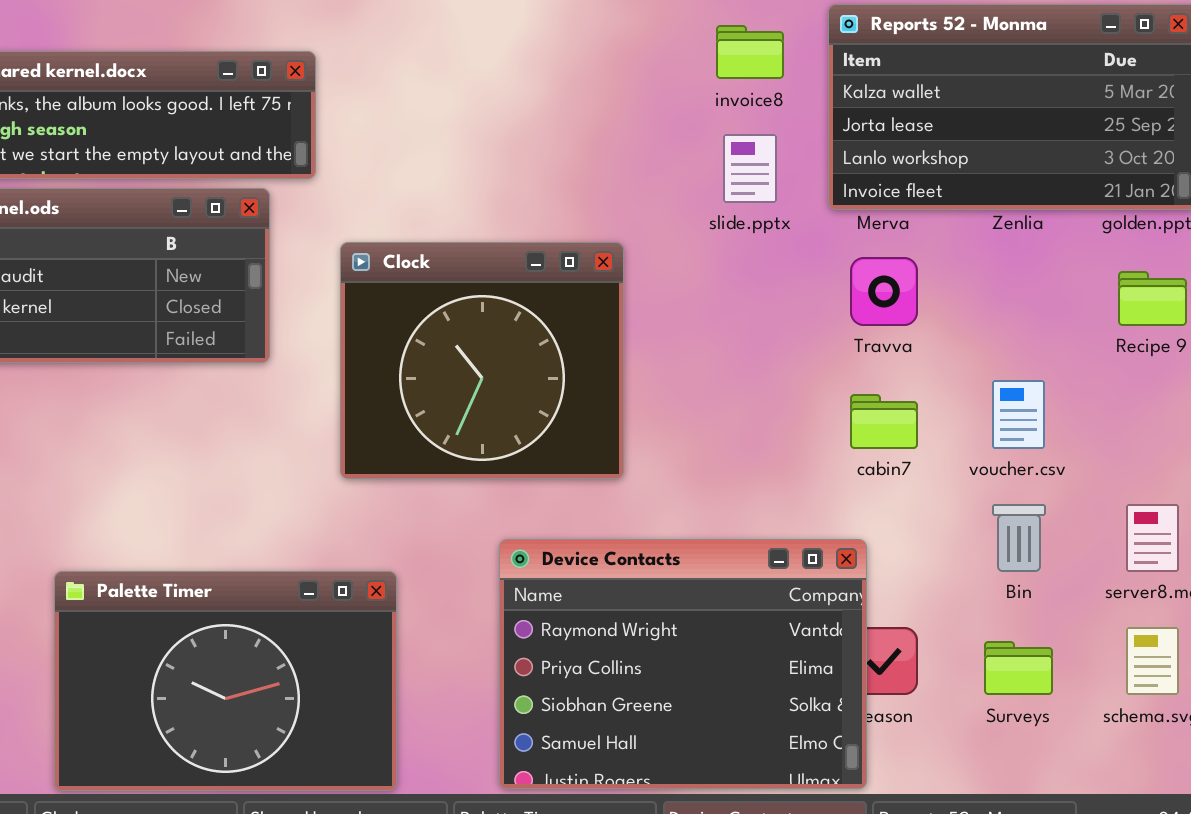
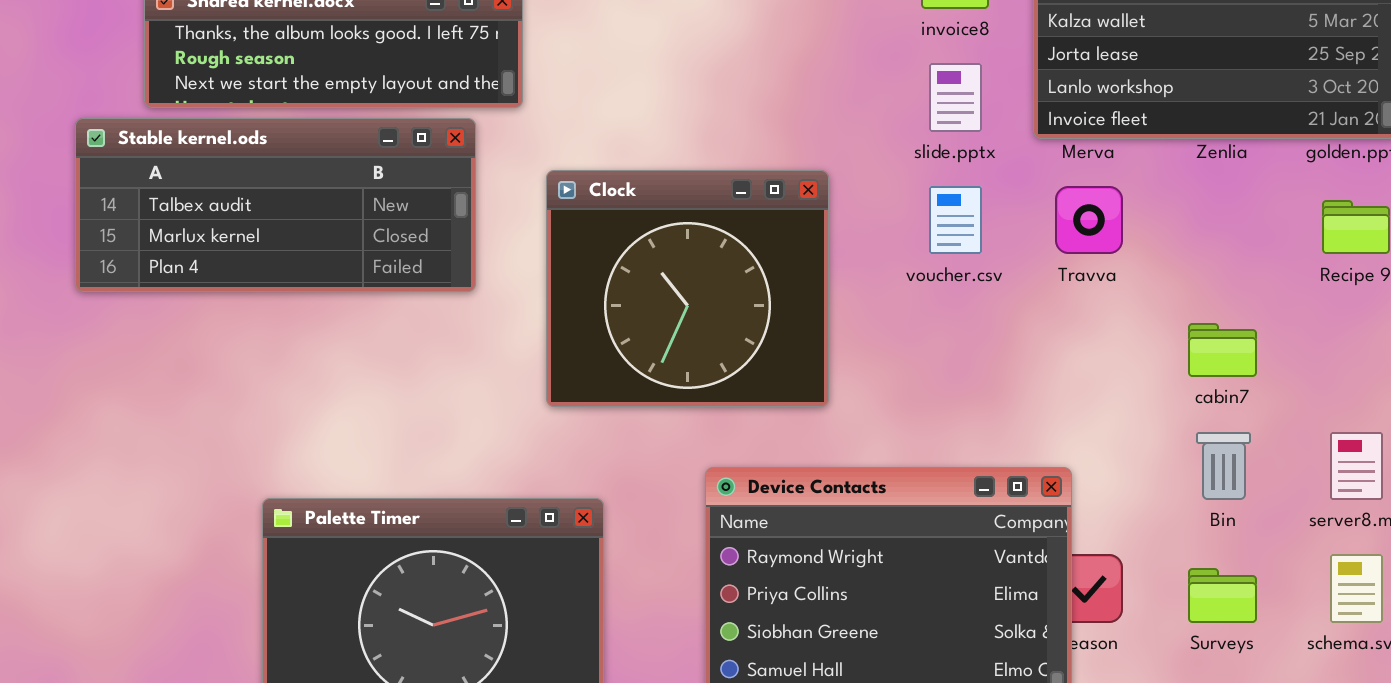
voucher.csv: [992,380,1045,449] -> [929,186,982,254], moved
cabin7: [850,394,918,449] -> [1188,323,1257,377], moved

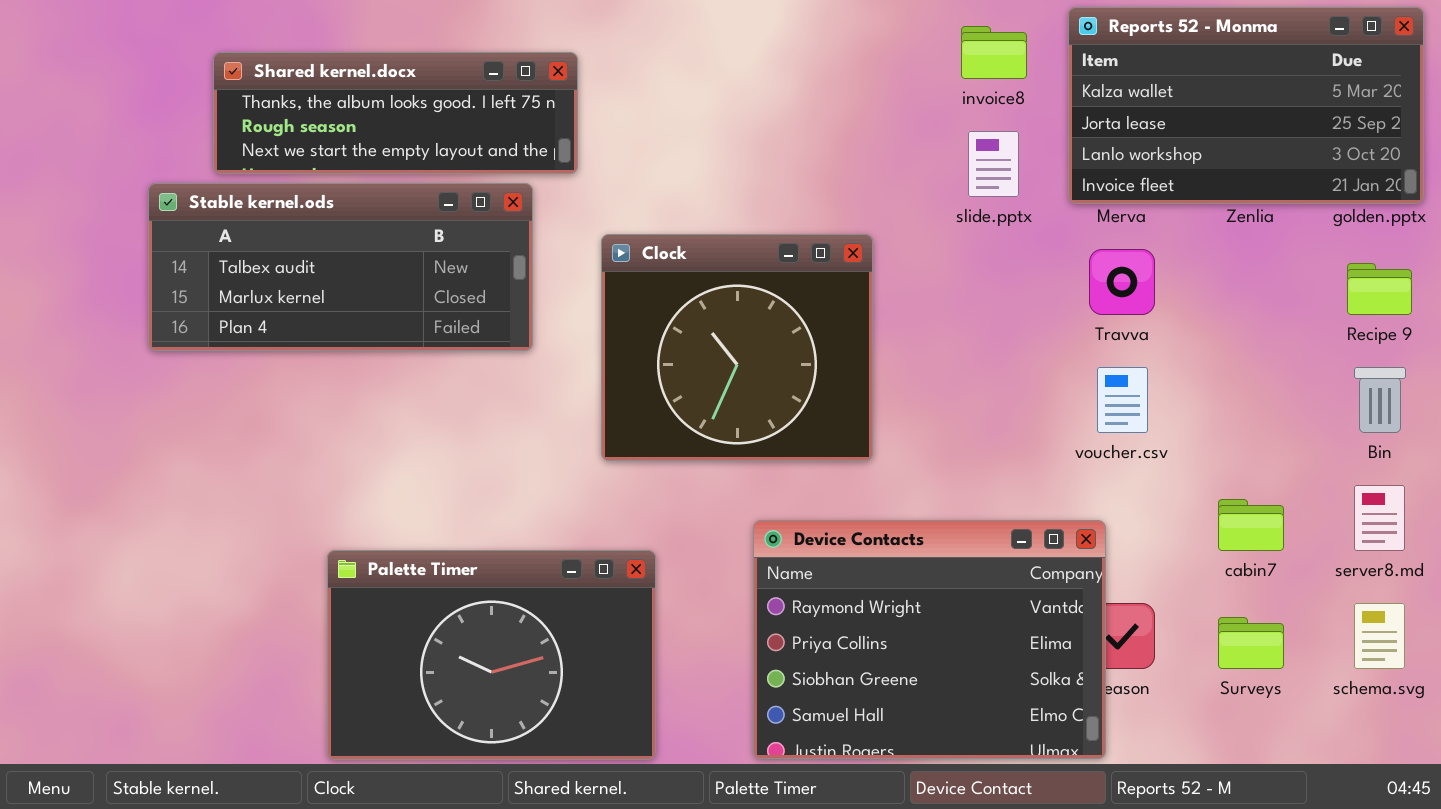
voucher.csv: [929,186,982,254] -> [1097,367,1148,433], moved
cabin7: [1188,323,1257,377] -> [1218,499,1284,551], moved
Bin: [1196,432,1251,500] -> [1354,367,1406,433], moved

